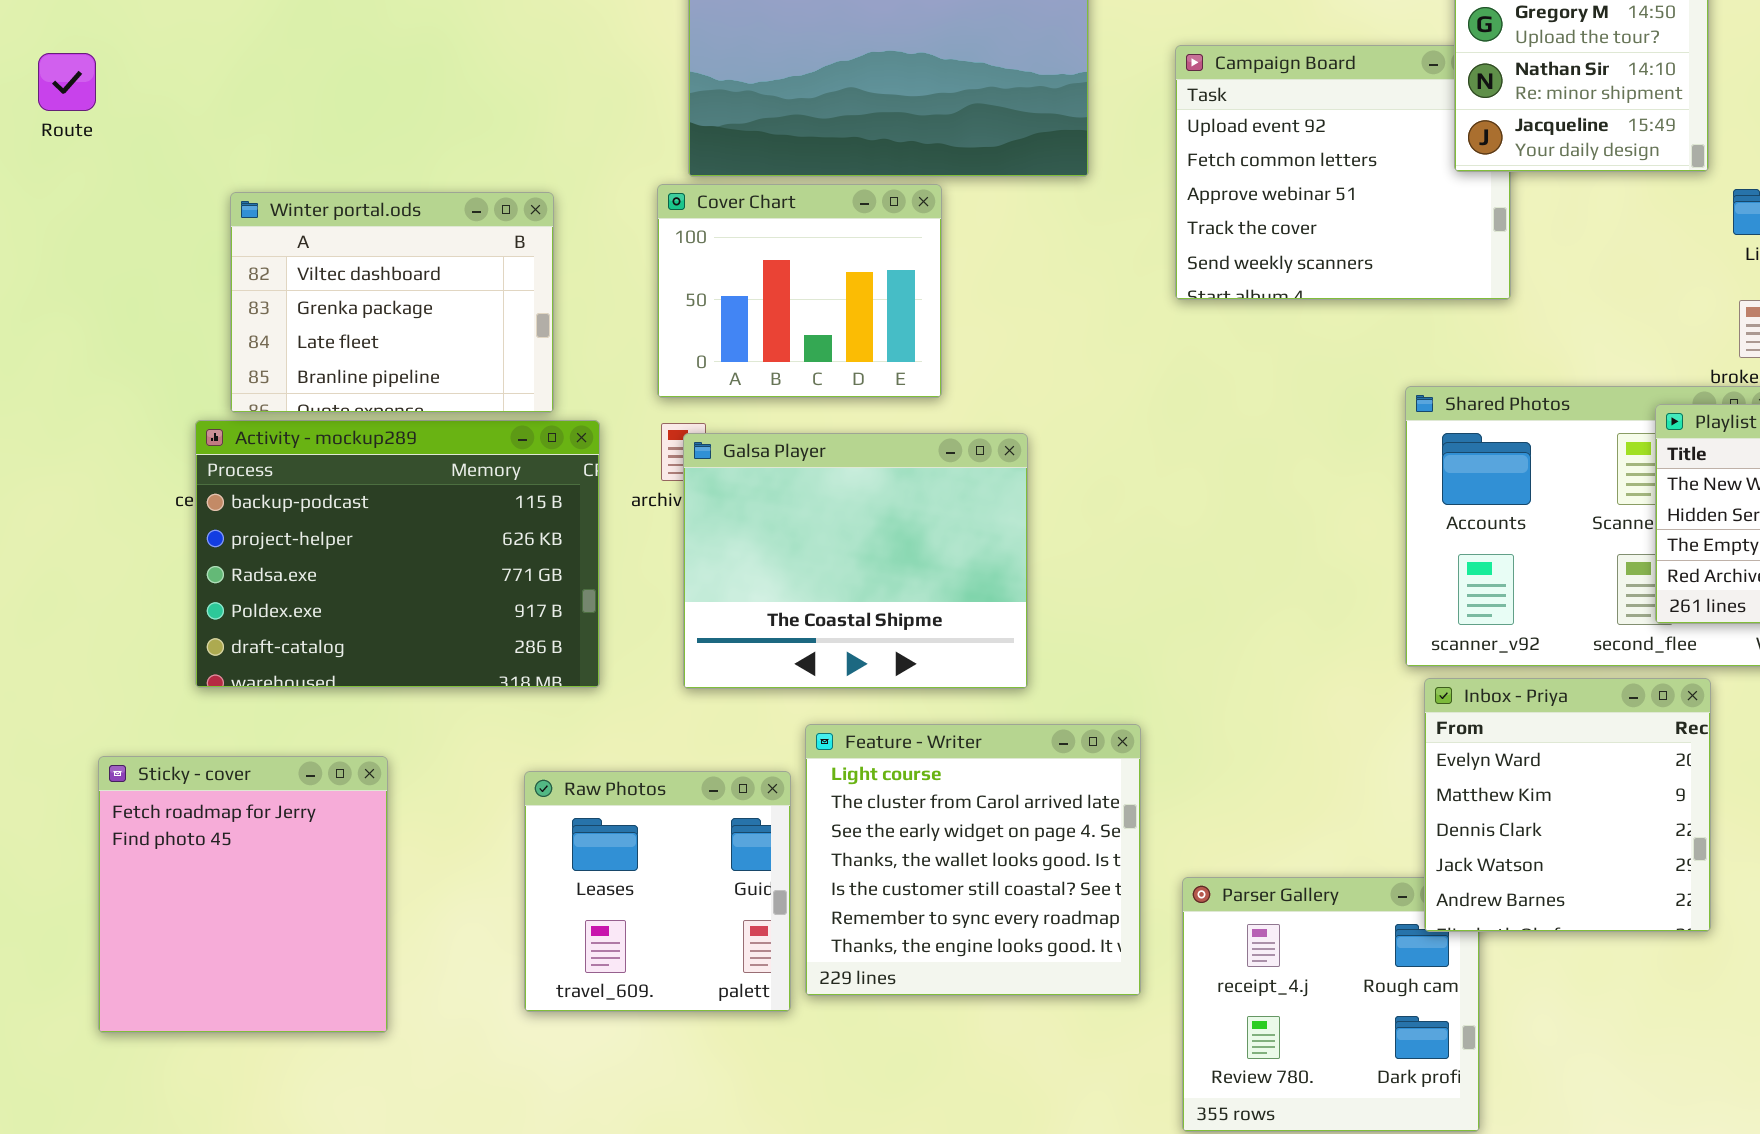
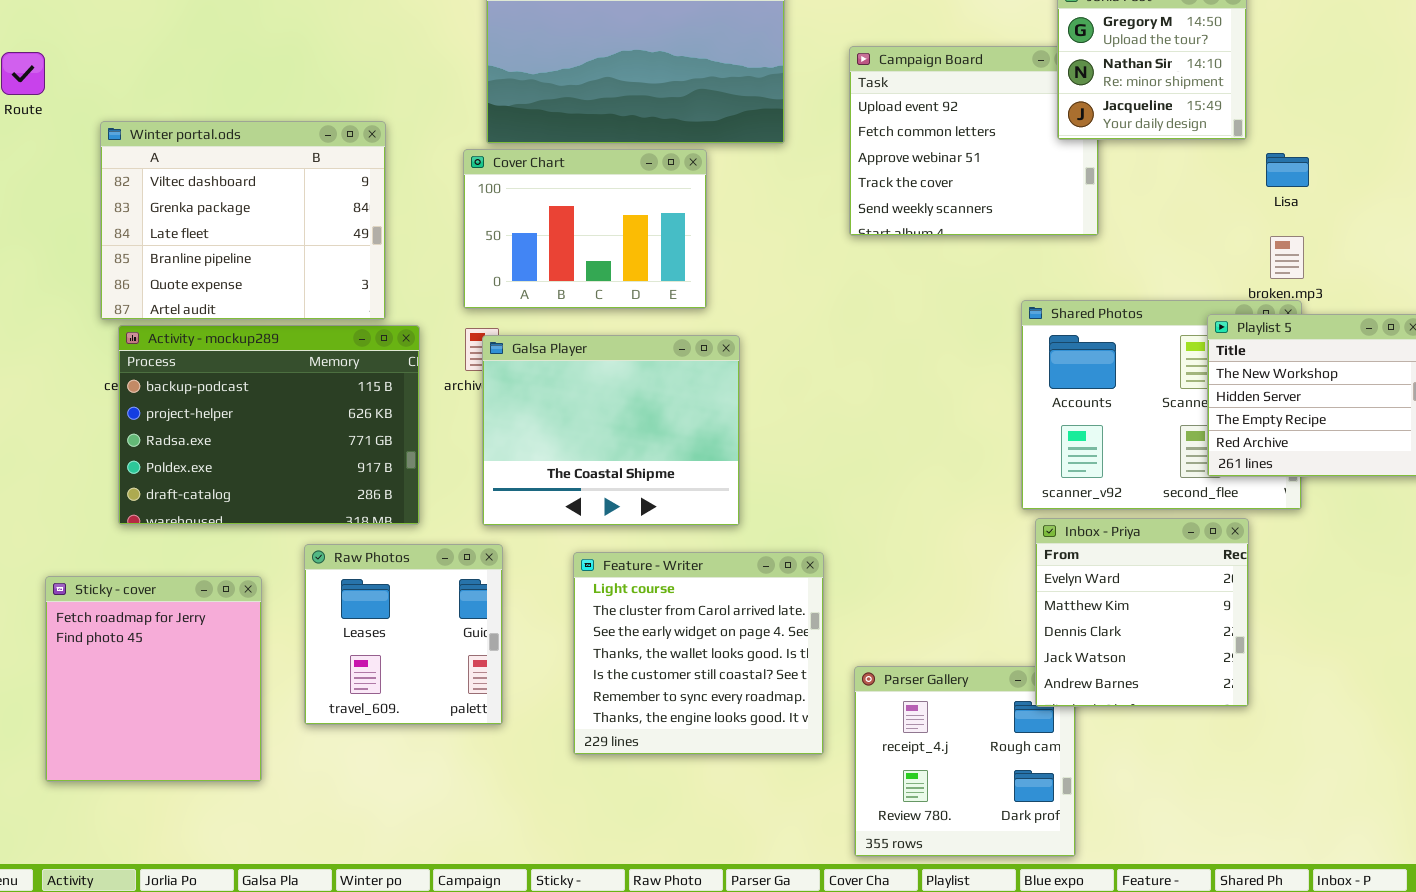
Cover Chart: [657,184,942,398] -> [463,149,707,309], resized
Winter portal.ods: [230,192,554,413] -> [100,121,386,320], resized
Raw Photos: [524,771,791,1012] -> [304,544,503,725], moved

